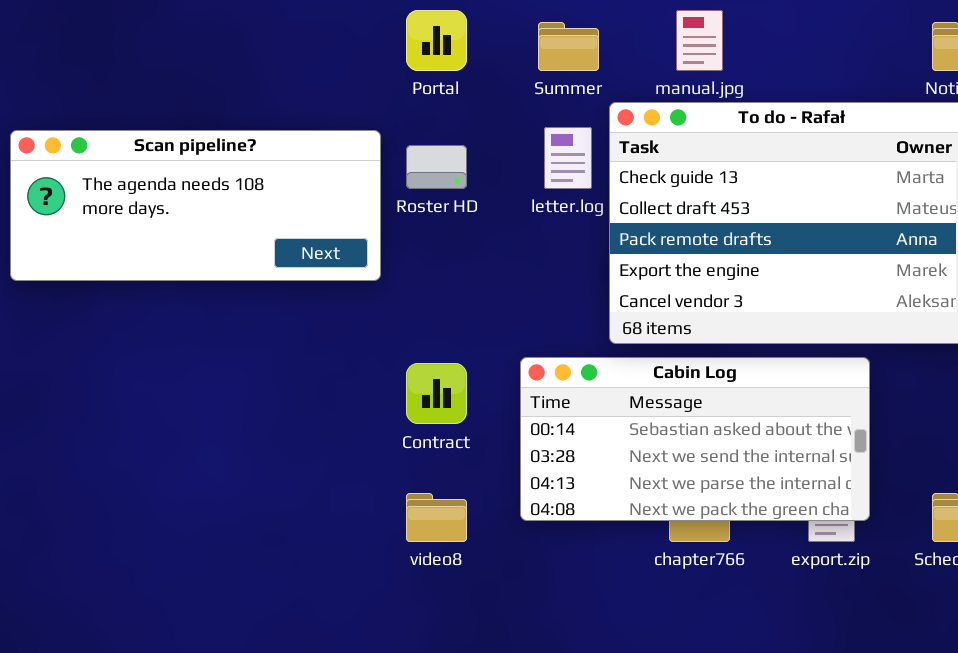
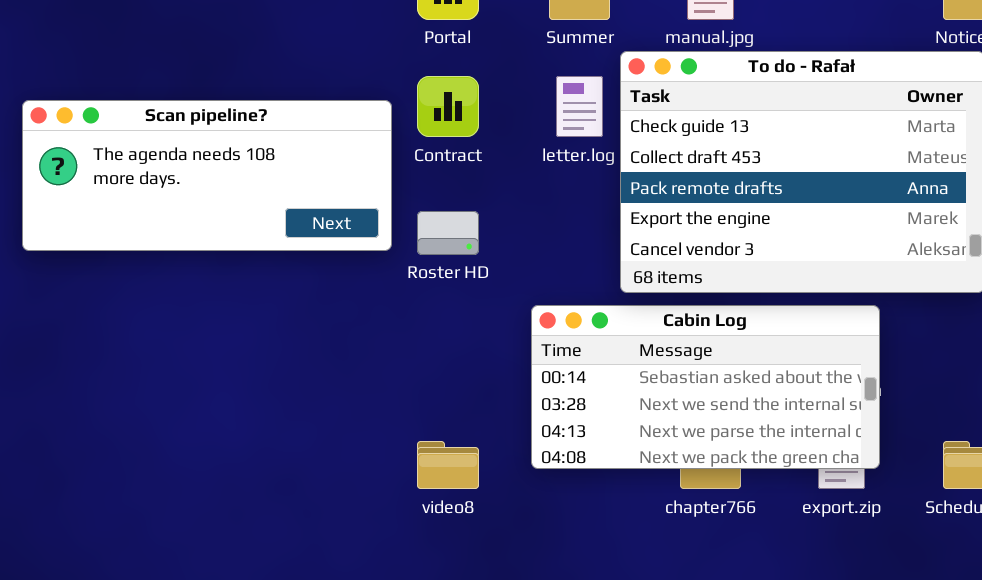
Scan pipeline?: [10,130,381,281] -> [22,100,392,251], moved
Roster HD: [406,145,467,189] -> [417,211,479,255], moved
Contract: [406,363,467,424] -> [417,76,479,137], moved

